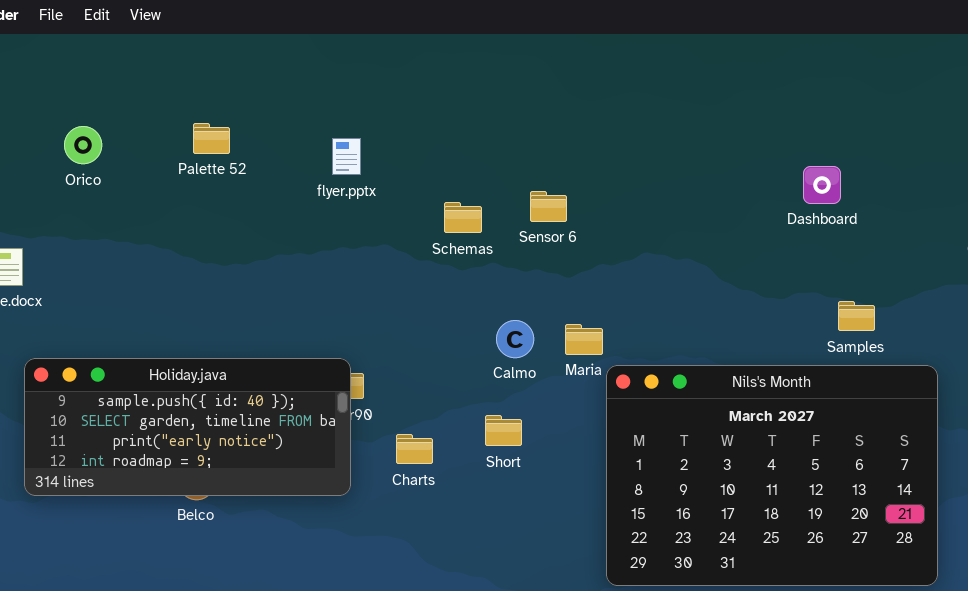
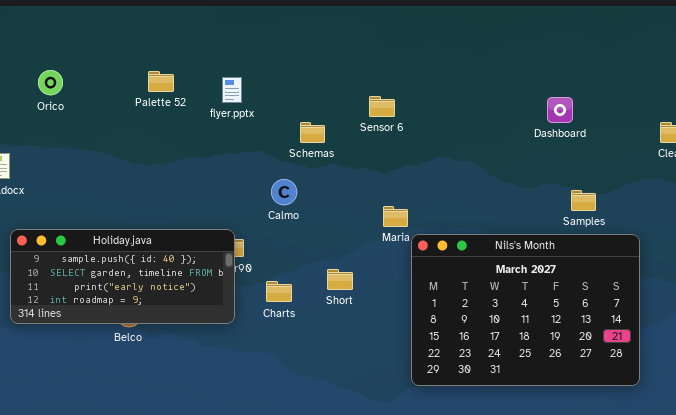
Palette 52: [193,123,230,154] -> [148,71,174,92], moved
Sensor 6: [530,191,567,222] -> [369,96,395,117], moved
Calmo: [496,320,534,358] -> [271,179,297,205], moved

